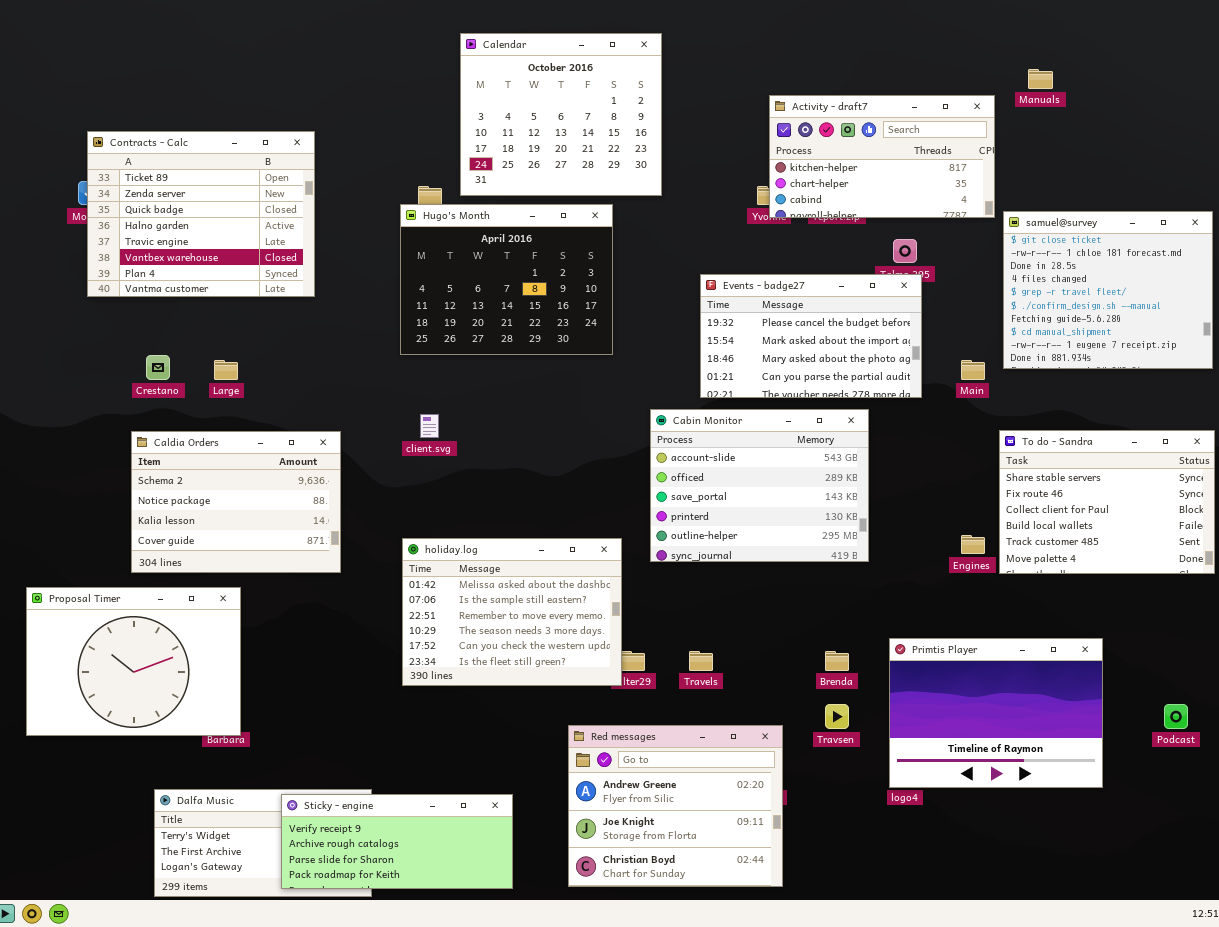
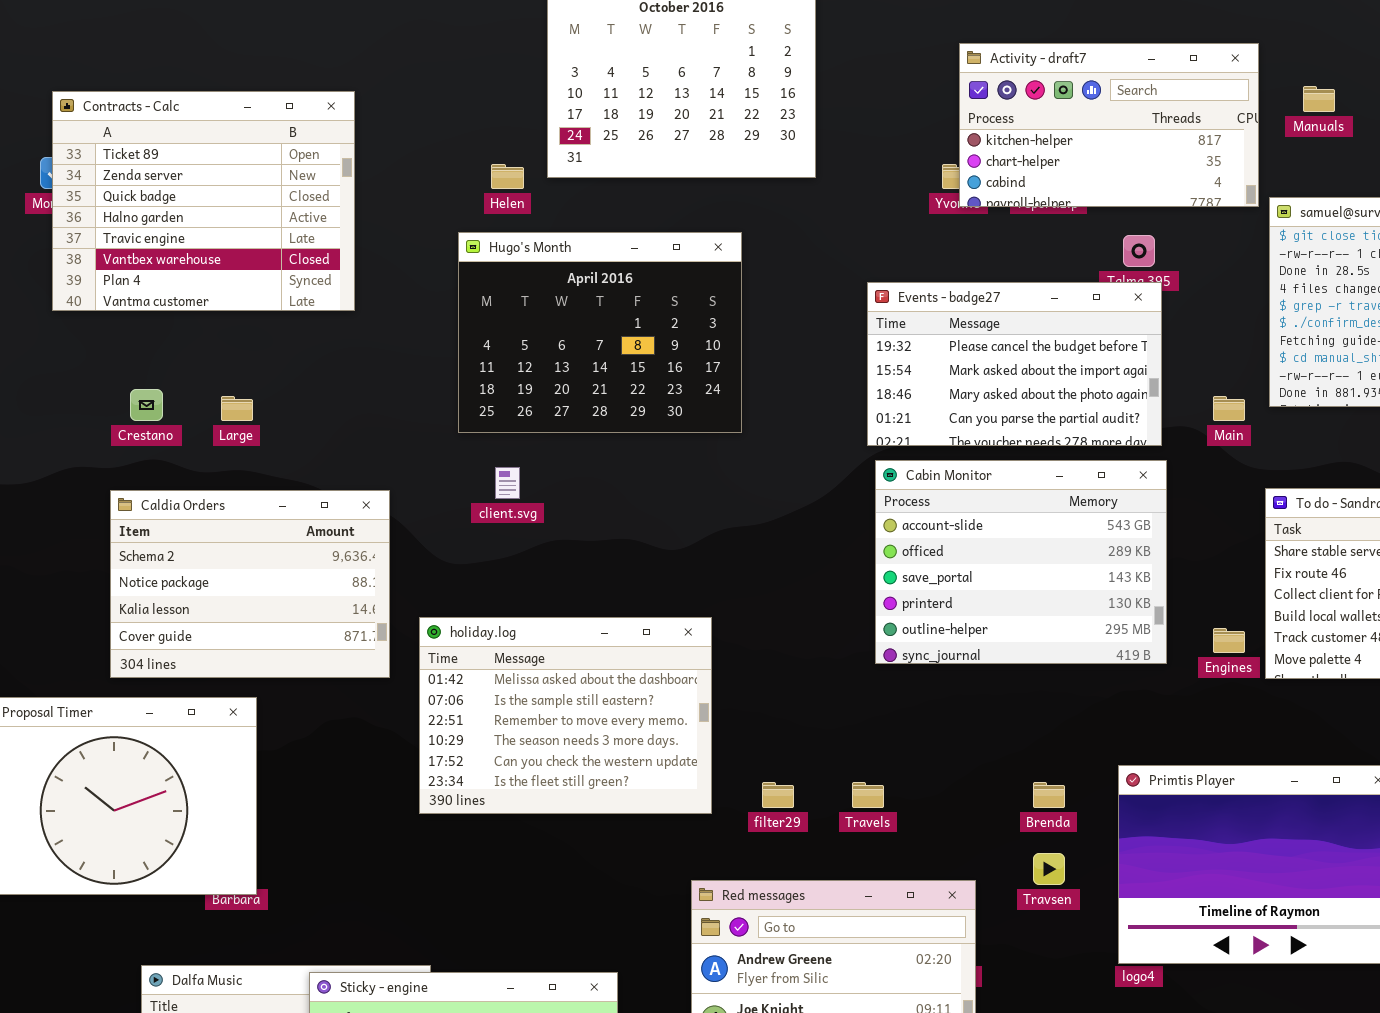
Manuals: [1028,69,1053,89] -> [1303,86,1335,112], moved
Hugo's Month: [400,204,613,355] -> [458,232,742,433], moved
Cabin Monitor: [650,409,869,562] -> [875,460,1167,664], moved
holiday.log: [402,538,622,686] -> [419,617,712,814], moved

